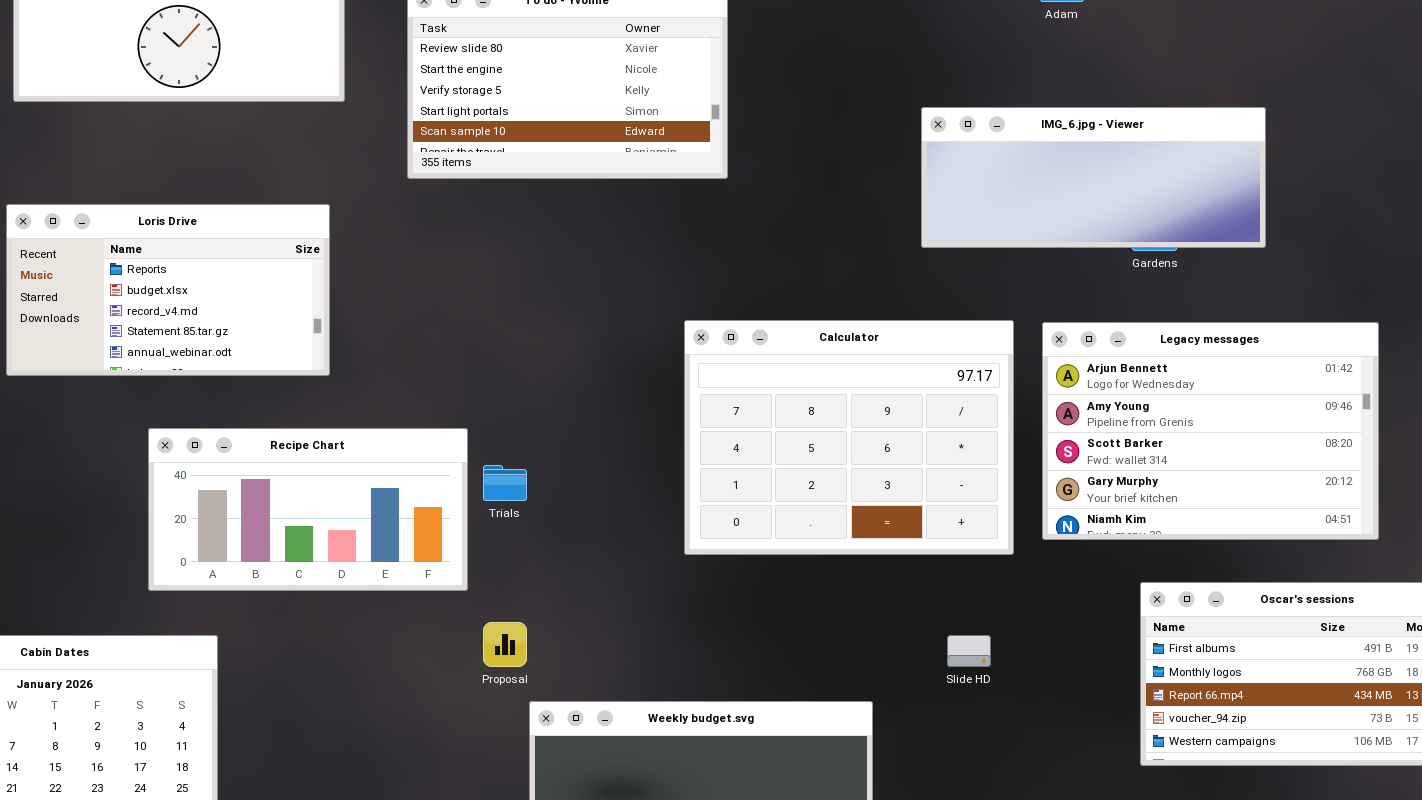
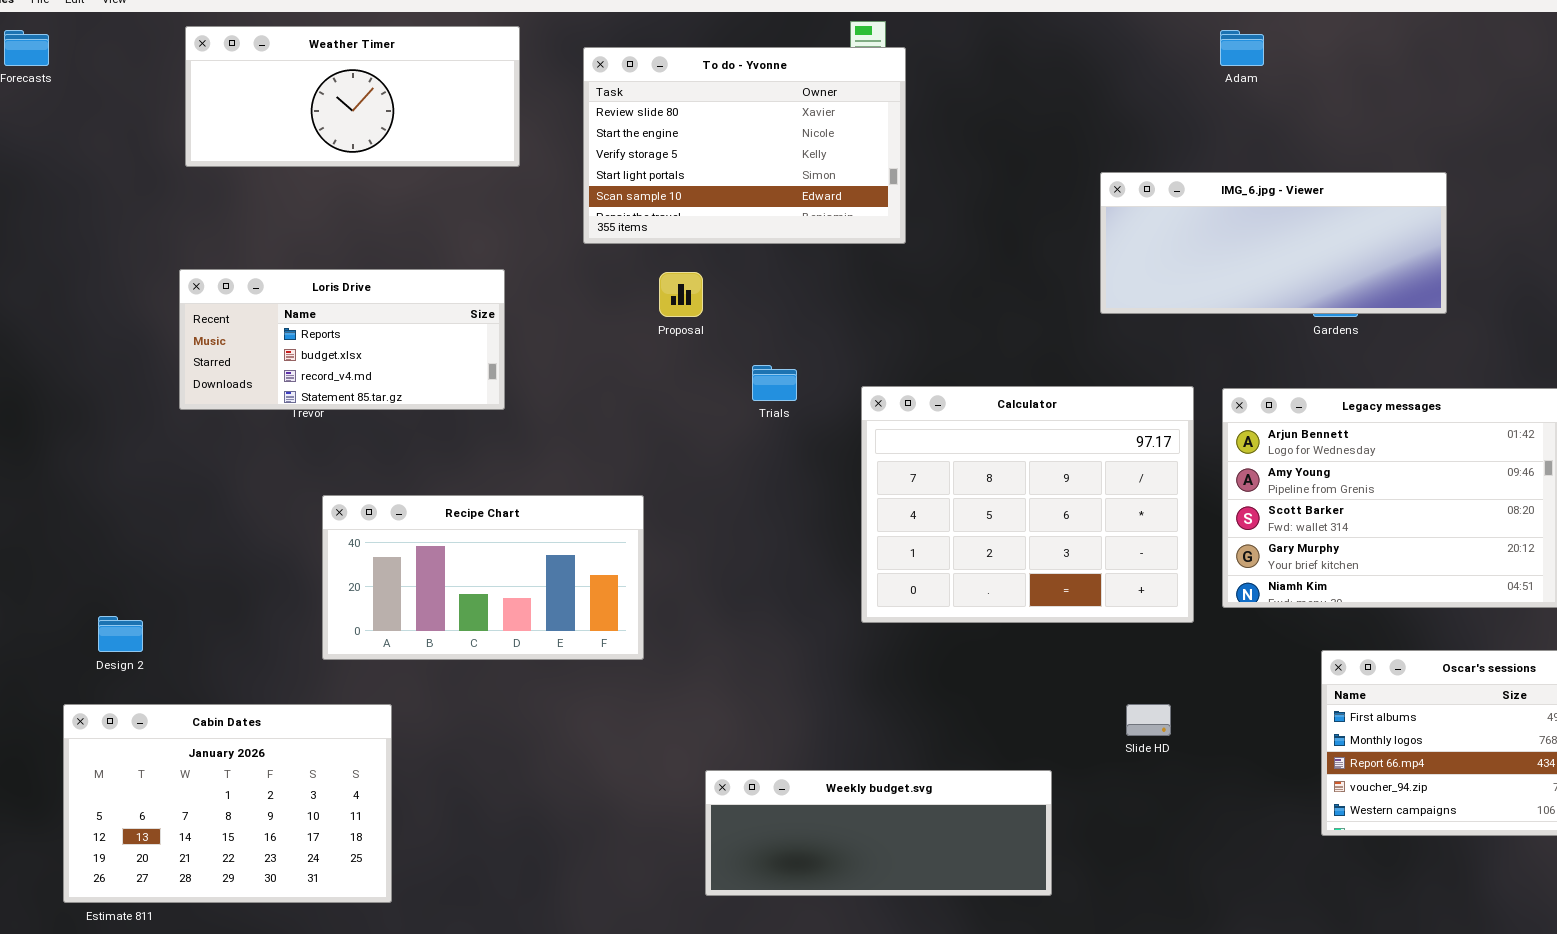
Loris Drive: [6,204,330,376] -> [179,269,505,410], resized
Trials: [483,465,527,501] -> [752,365,797,401], moved
Proposal: [483,622,527,667] -> [659,272,703,317], moved

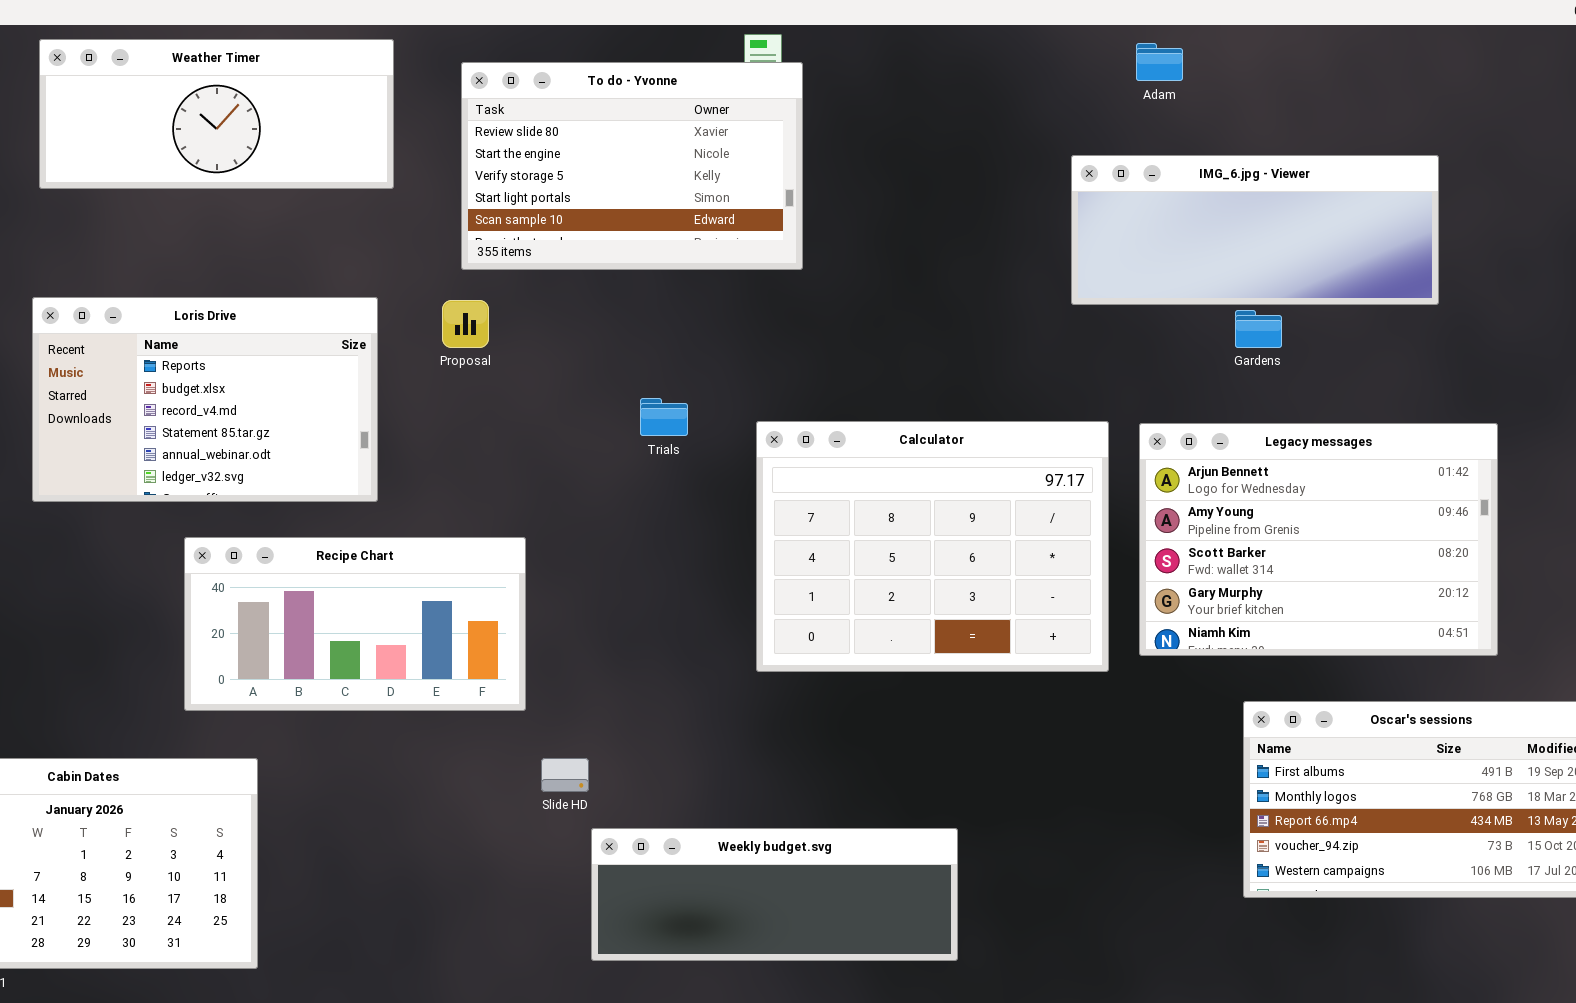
IMG_6.jpg - Viewer: [1100,172,1447,314] -> [1071,155,1439,305], moved
Loris Drive: [179,269,505,410] -> [32,297,378,502], resized
Proposal: [659,272,703,317] -> [442,300,489,348], moved
Slide HD: [1126,704,1171,736] -> [541,758,589,792], moved

